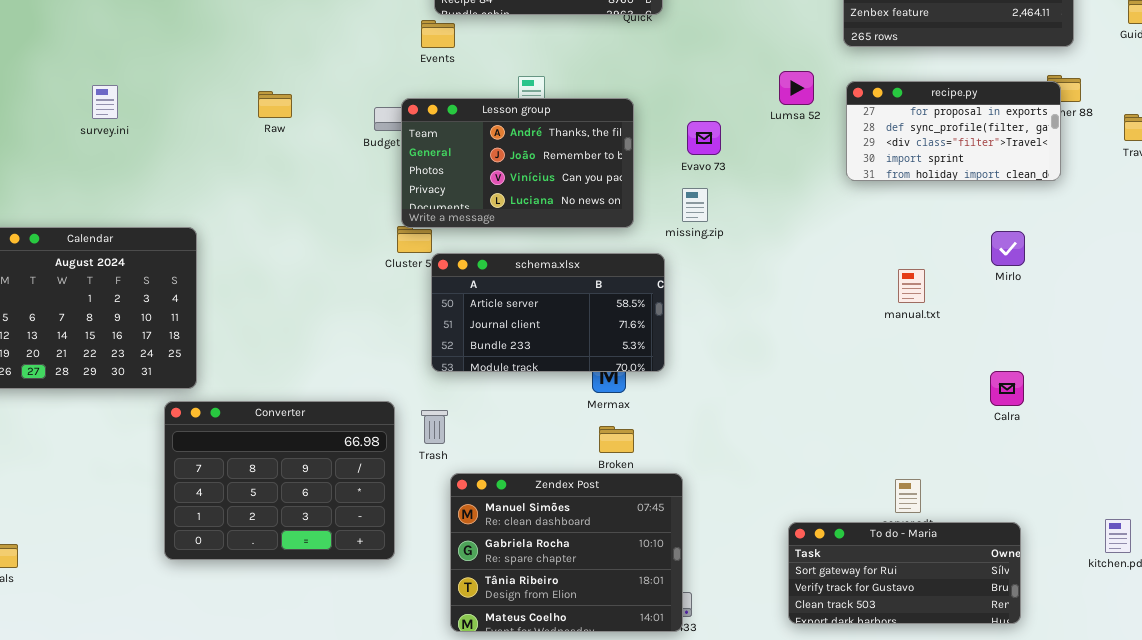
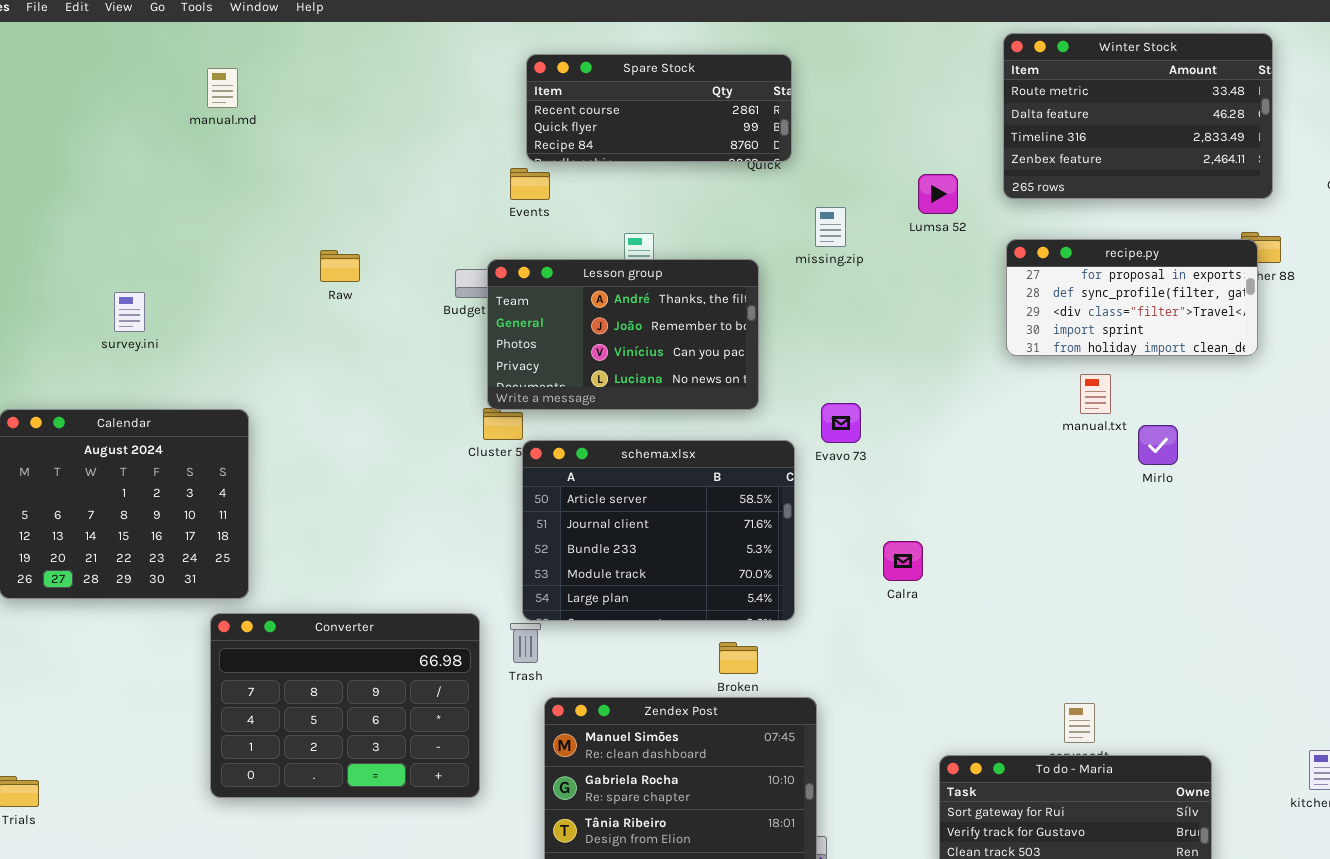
Lumsa 52: [779,71,814,105] -> [918,174,958,214], moved
survey.ini: [92,85,118,119] -> [114,292,145,332], moved
Evavo 73: [687,121,721,155] -> [821,403,861,443], moved
missing.zip: [682,188,708,222] -> [815,207,846,247], moved
Mirlo: [991,231,1025,266] -> [1138,425,1178,465], moved
schema.xlsx: [431,253,665,372] -> [522,440,795,621], resized
manual.txt: [898,269,925,303] -> [1080,374,1111,414], moved
Calra: [990,371,1024,406] -> [883,541,923,581], moved

